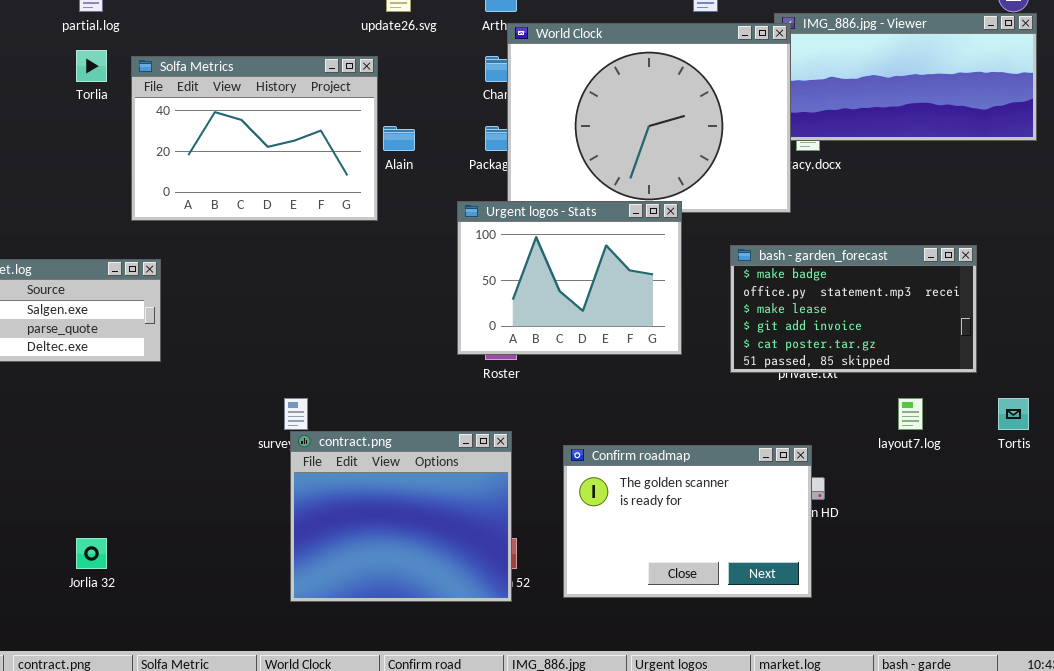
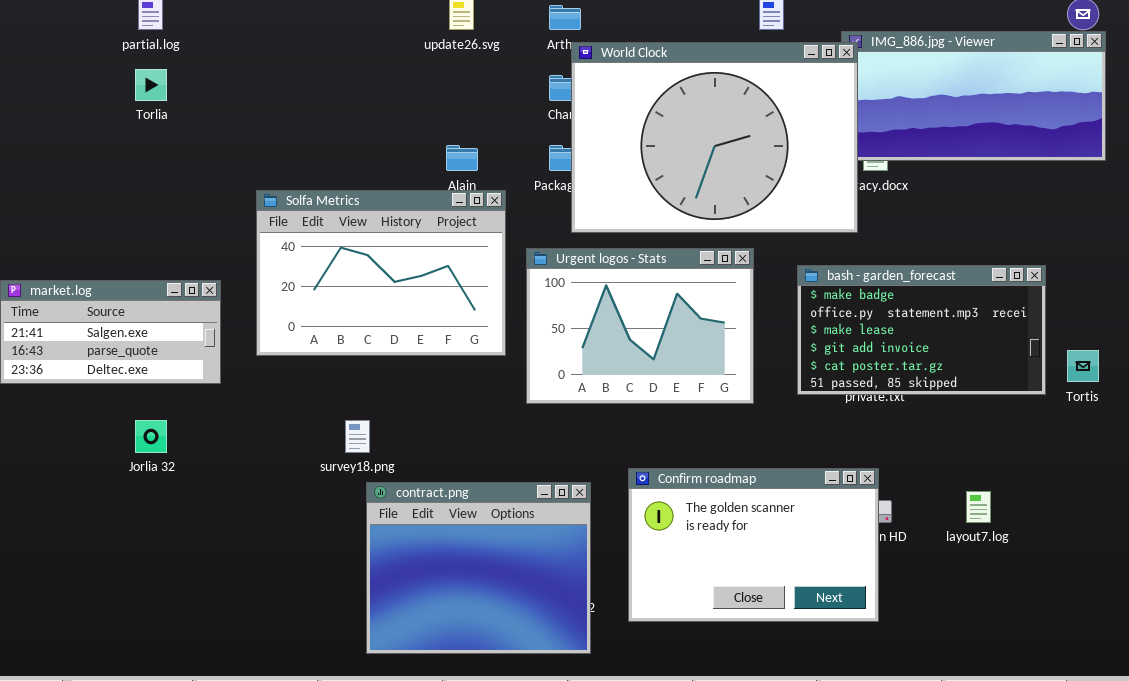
Solfa Metrics: [131,56,378,221] -> [256,190,506,356], moved
Urgent logos - Stats: [457,201,682,355] -> [526,248,754,404], moved
layout7.log: [898,398,923,430] -> [966,491,991,523], moved
Tortis: [998,398,1029,430] -> [1067,350,1099,382], moved
contract.png: [290,431,512,602] -> [366,482,591,654], moved
Jorlia 32: [76,538,107,569] -> [135,420,167,453], moved

